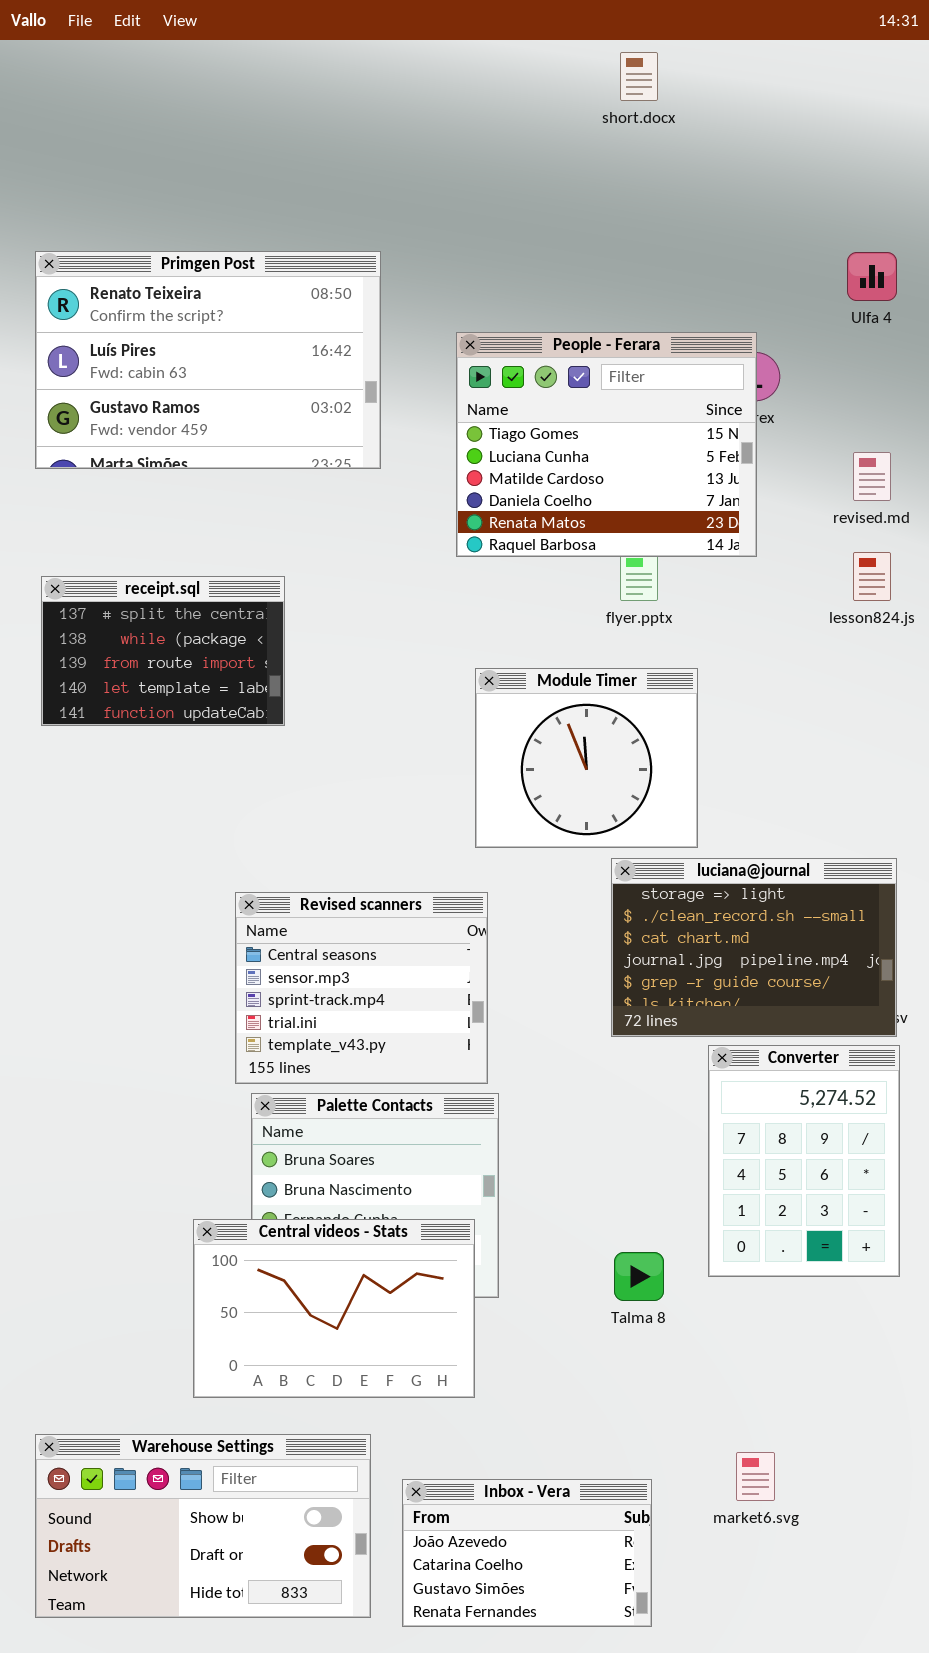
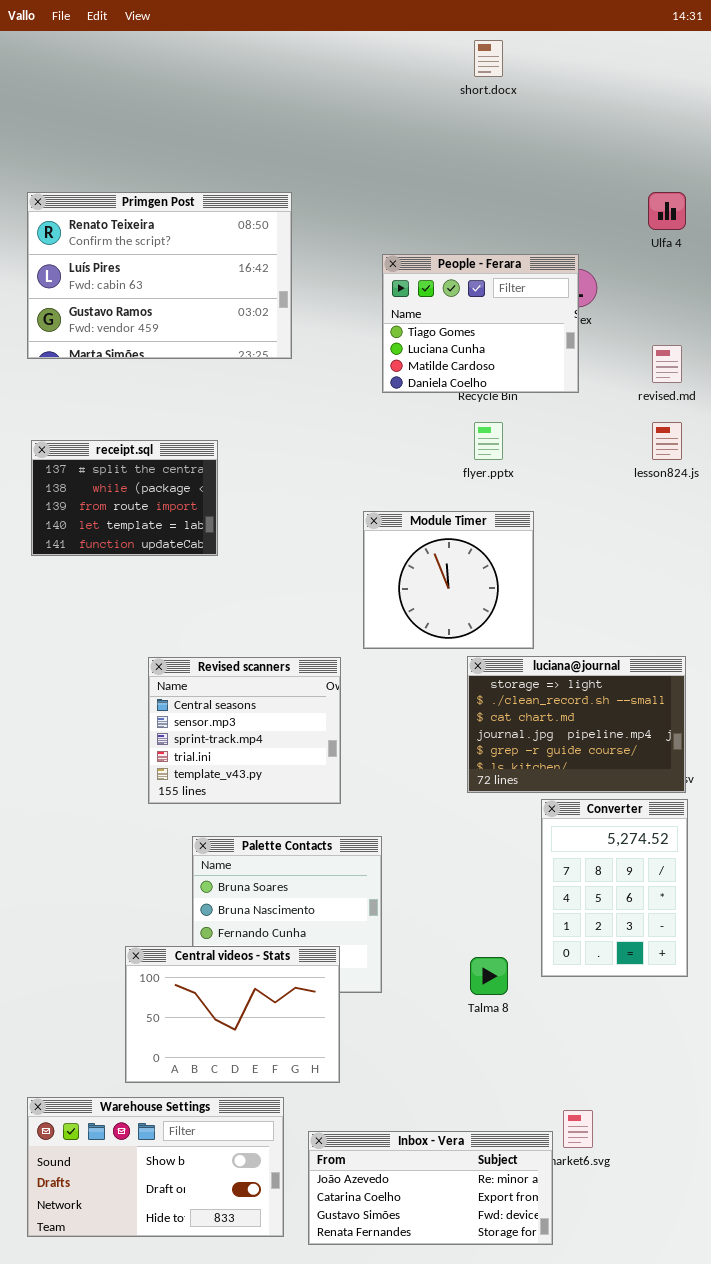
People - Ferara: [456,332,757,557] -> [382,254,579,393], resized
Revised scanners: [235,892,488,1084] -> [148,657,341,804], moved
Central videos - Stats: [193,1219,475,1398] -> [125,946,340,1083], moved
Inbox - Vera: [402,1479,652,1627] -> [308,1131,553,1245], resized

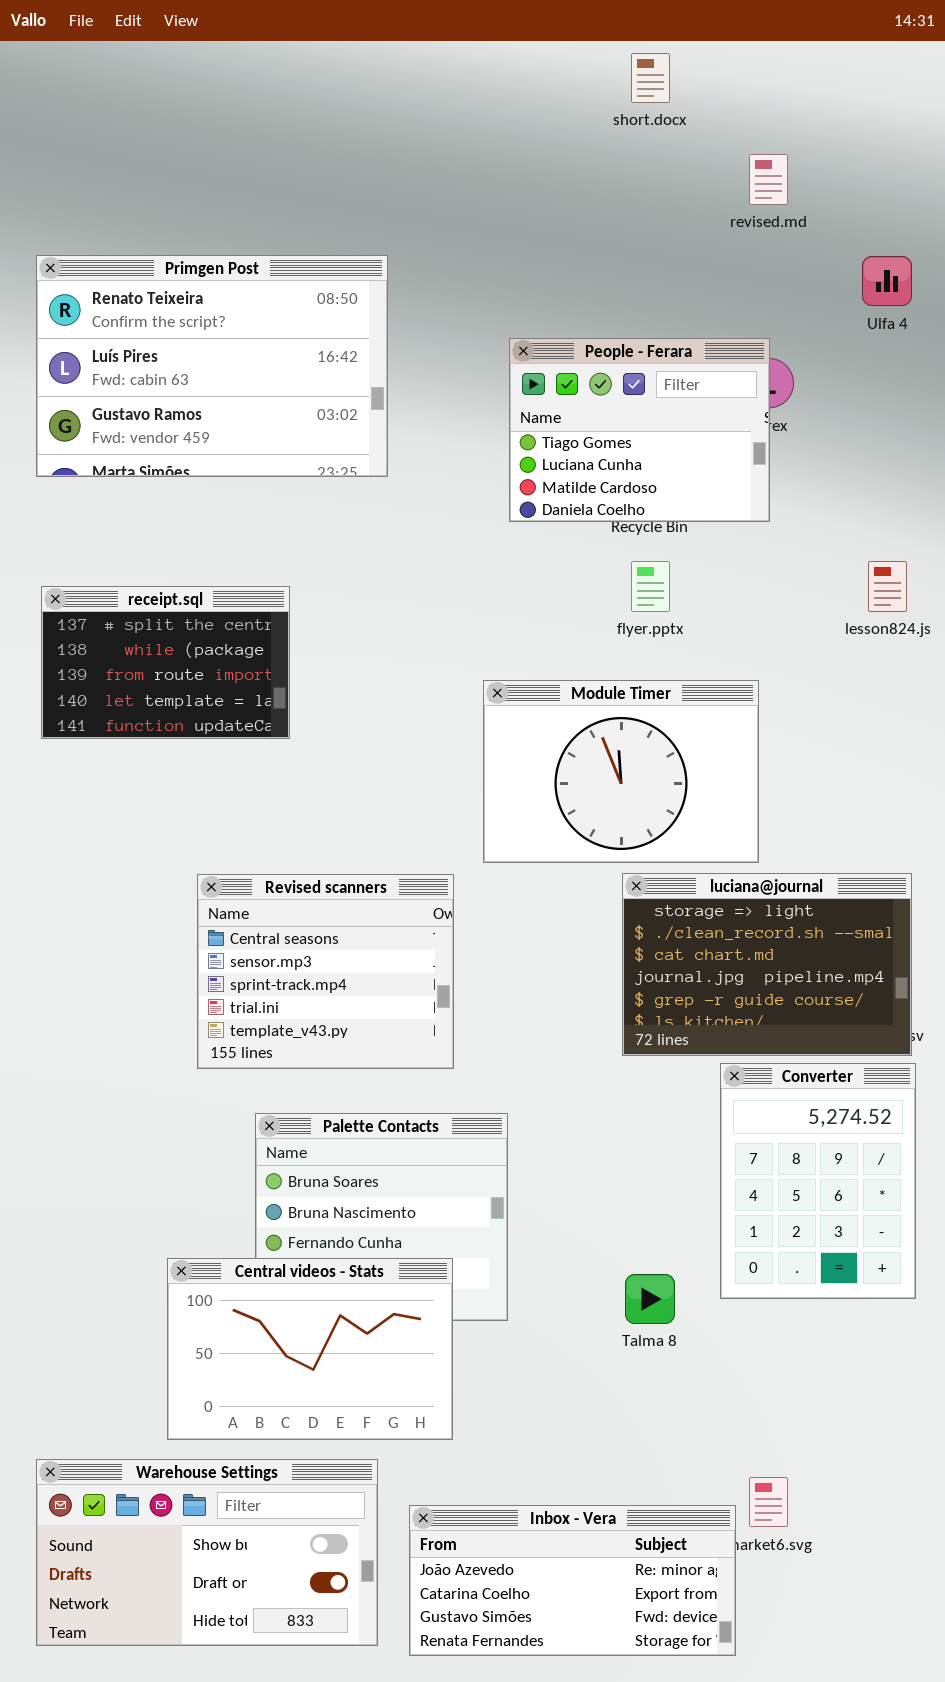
revised.md: [652,345,682,383] -> [749,154,788,205], moved
Module Timer: [363,511,534,649] -> [483,680,759,863], resized

